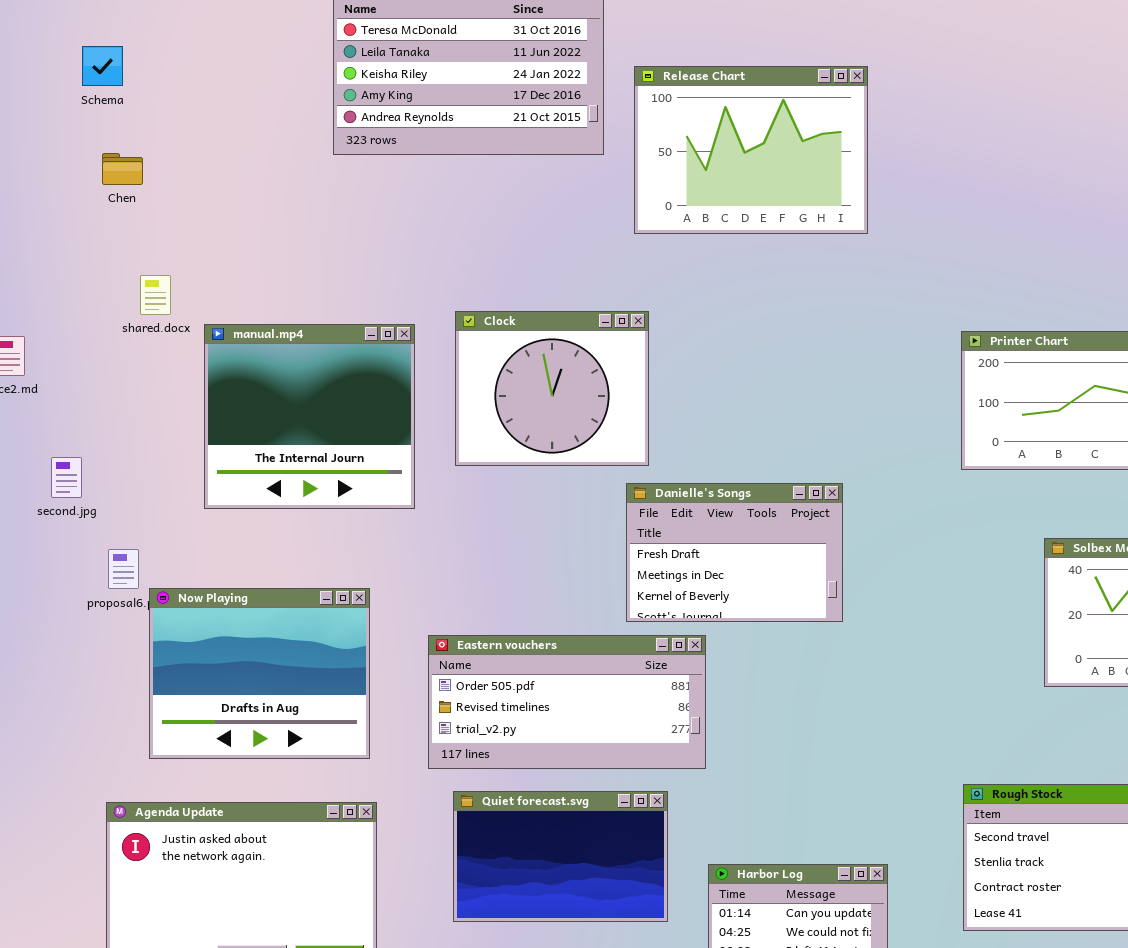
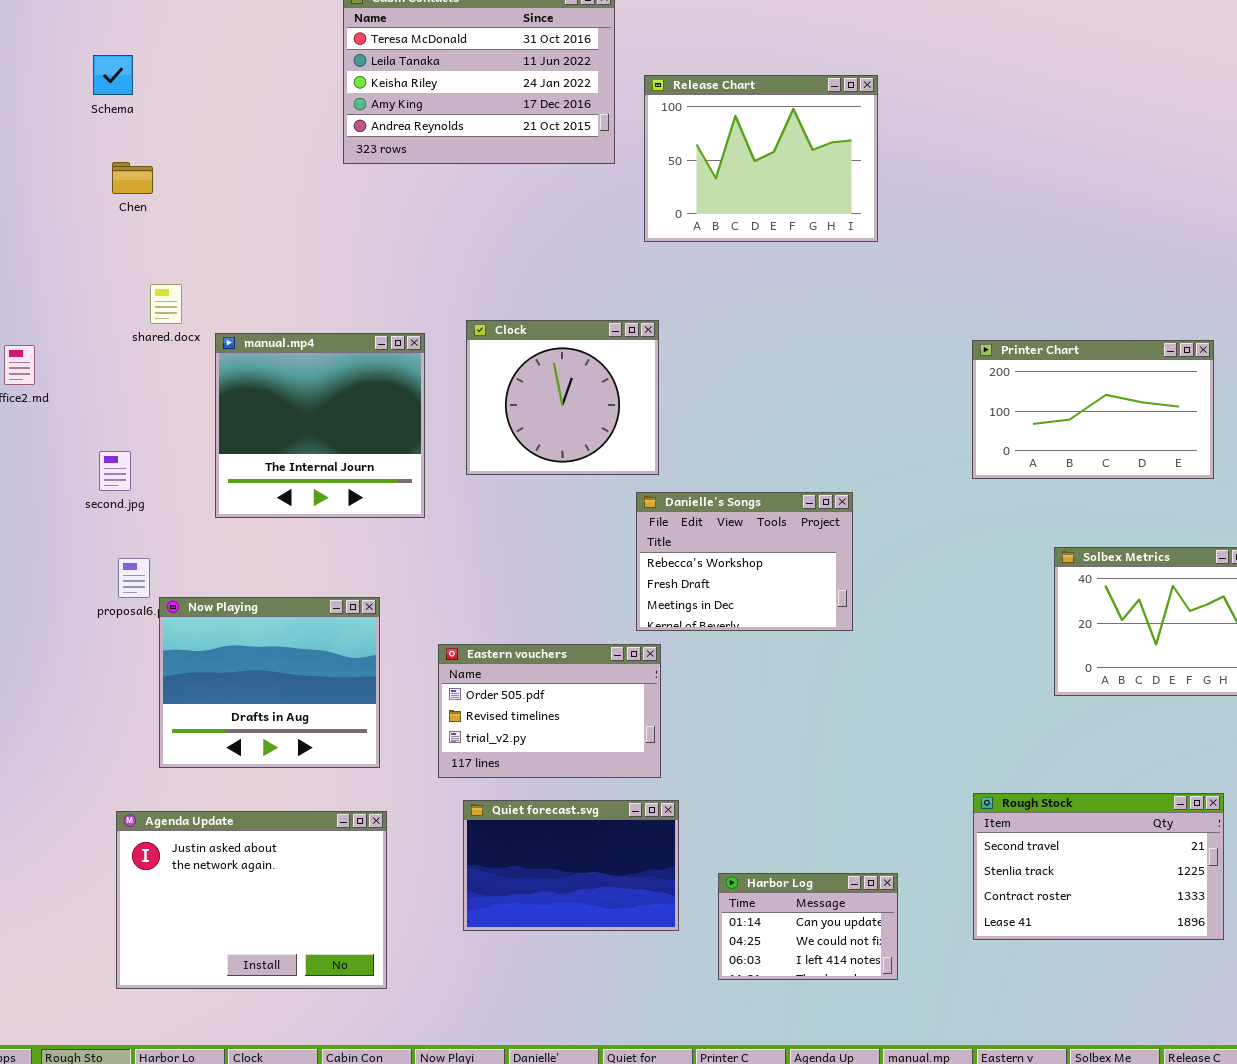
second.jpg: [51,457,82,498] -> [99,451,131,491], moved
Danielle's Songs: [626,483,843,622] -> [636,492,853,631], scrolled up 1 row
Eastern vouchers: [428,635,706,769] -> [438,644,661,778], resized

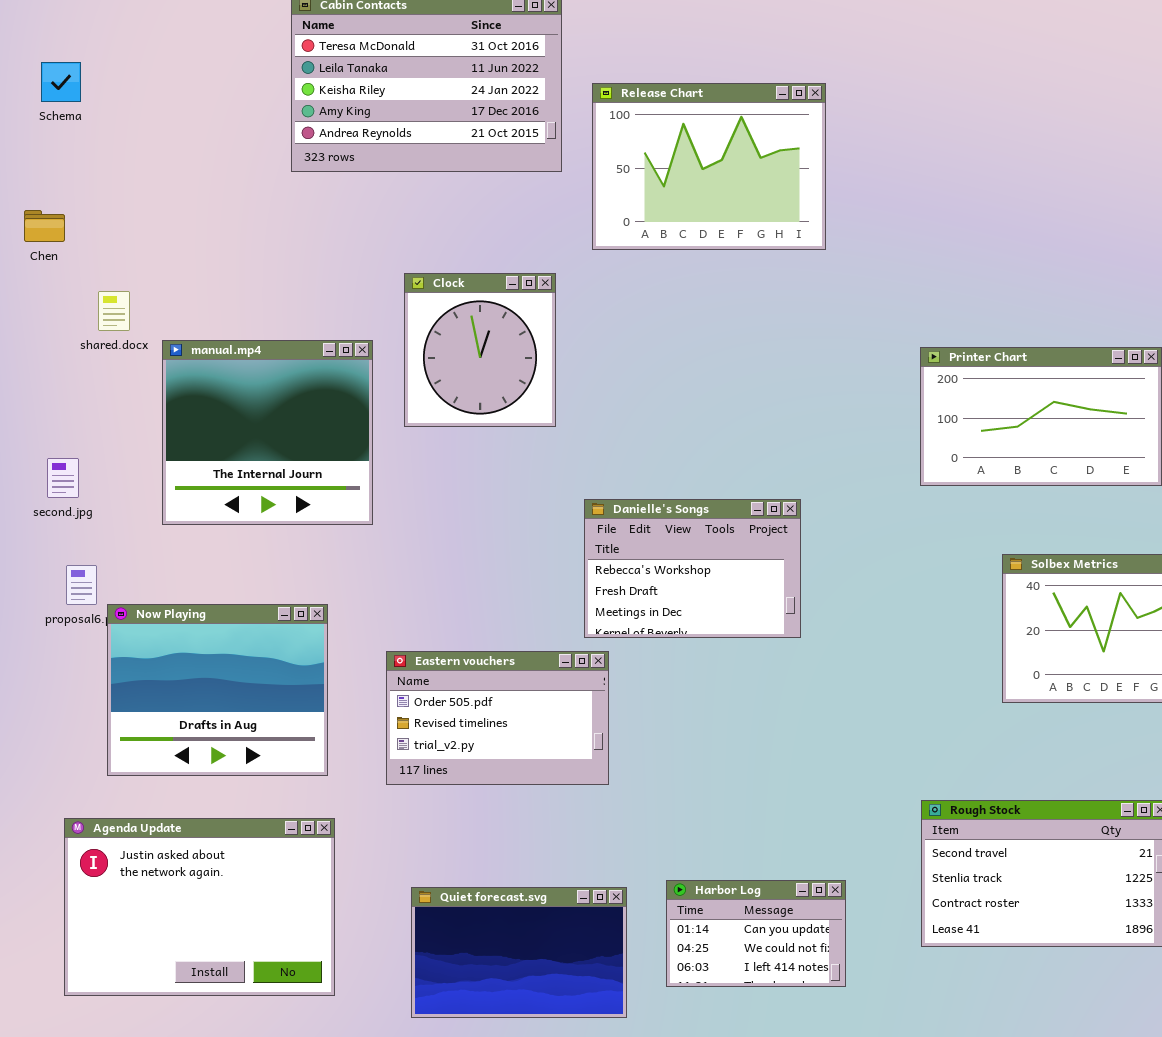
Chen: [112,162,153,194] -> [24,210,65,242], moved
Clock: [466,320,659,475] -> [404,273,556,427], moved, resized
Quiet forecast.svg: [463,800,679,931] -> [411,887,627,1018], moved

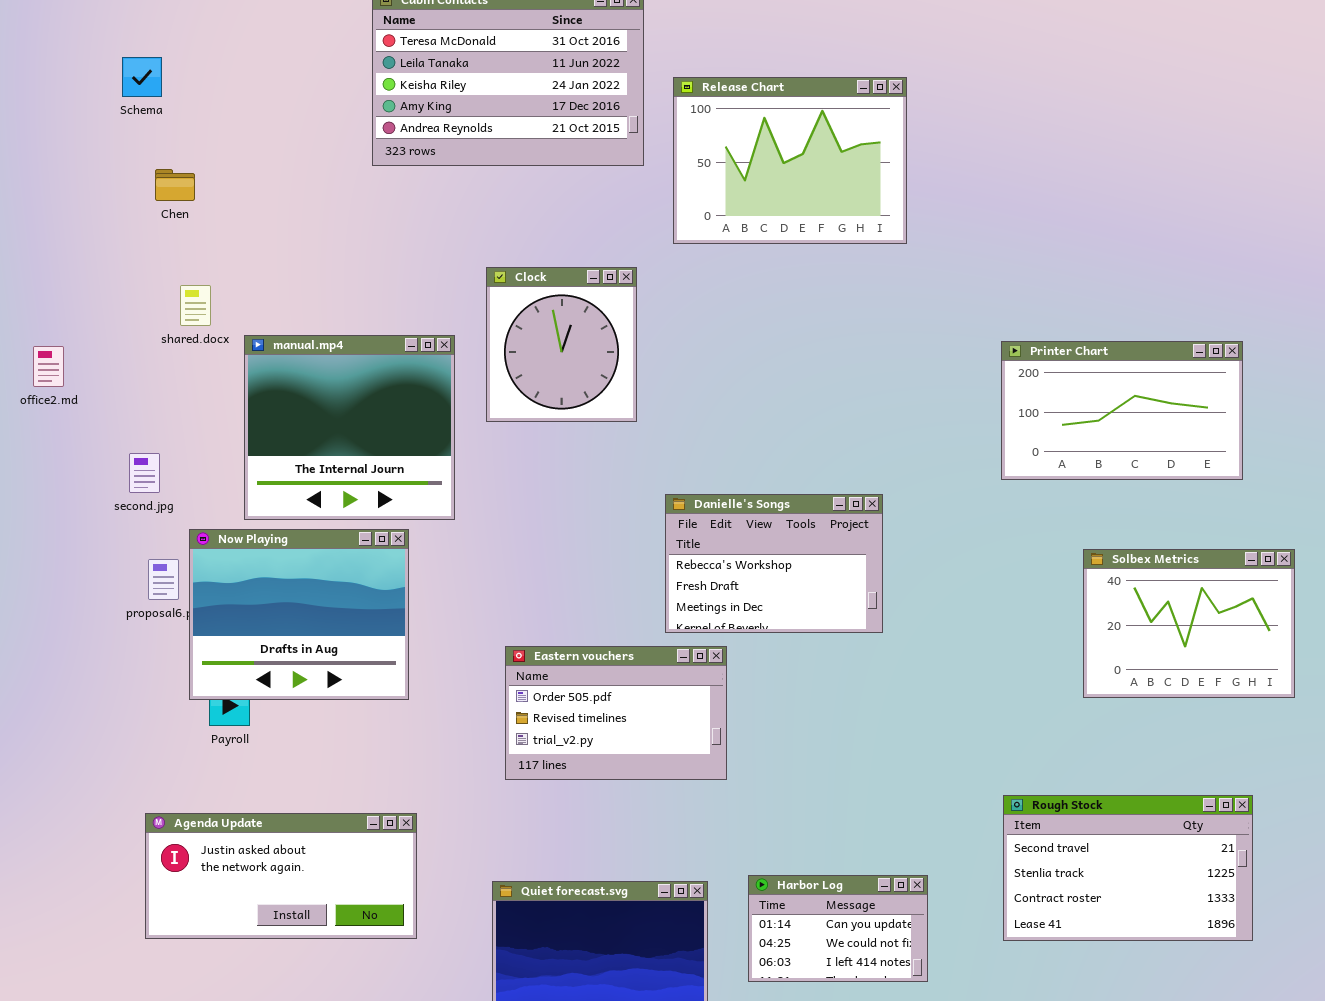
Chen: [24,210,65,242] -> [155,169,195,201], moved
Now Playing: [107,604,328,776] -> [189,529,409,700], moved
Eastern vouchers: [386,651,609,785] -> [505,646,727,780], moved
Agenda Update: [64,818,335,996] -> [145,813,417,939], resized

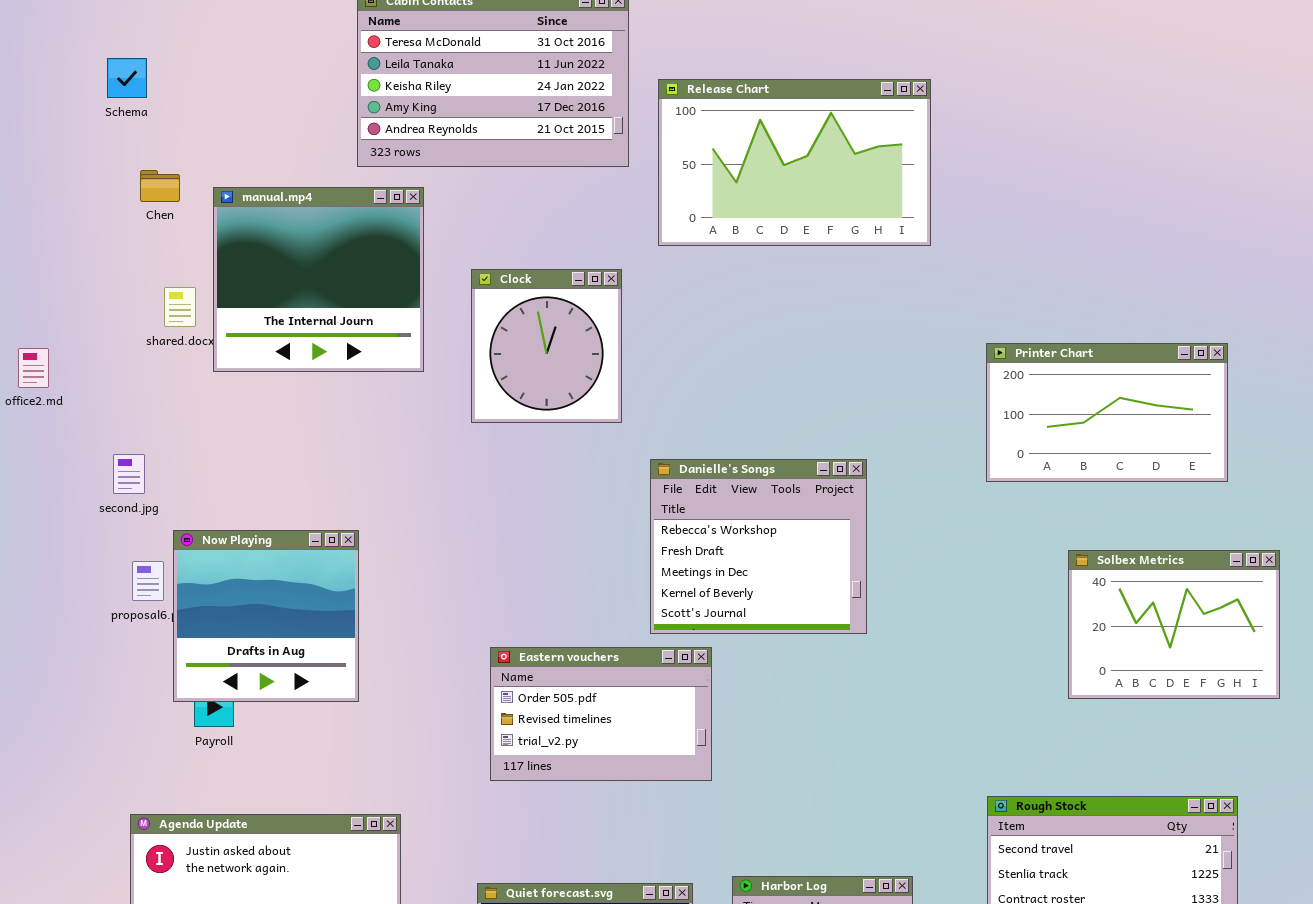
Release Chart: [673,77,907,244] -> [658,79,931,246], resized
manual.mp4: [244,335,455,520] -> [213,187,424,372], moved
Danielle's Songs: [665,494,883,633] -> [650,459,867,634], resized
Now Playing: [189,529,409,700] -> [173,530,359,702], resized

